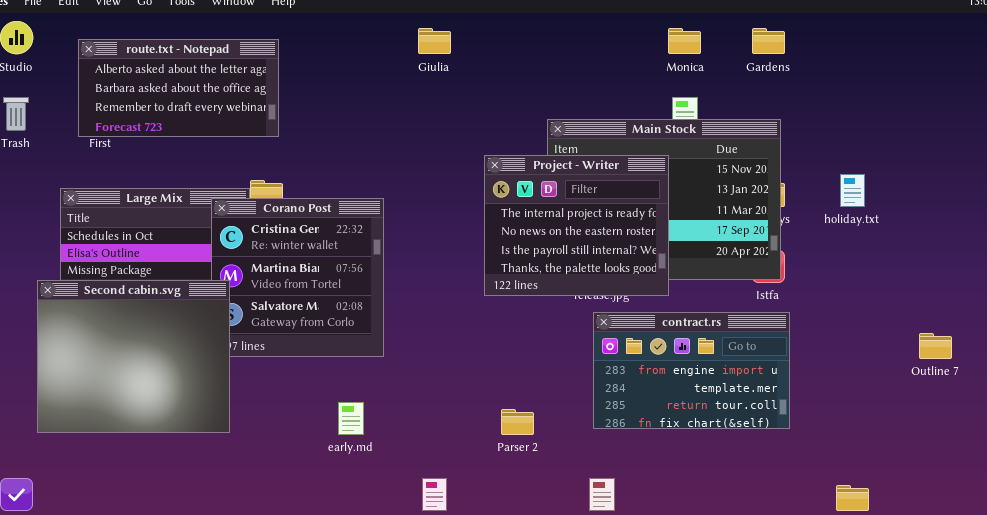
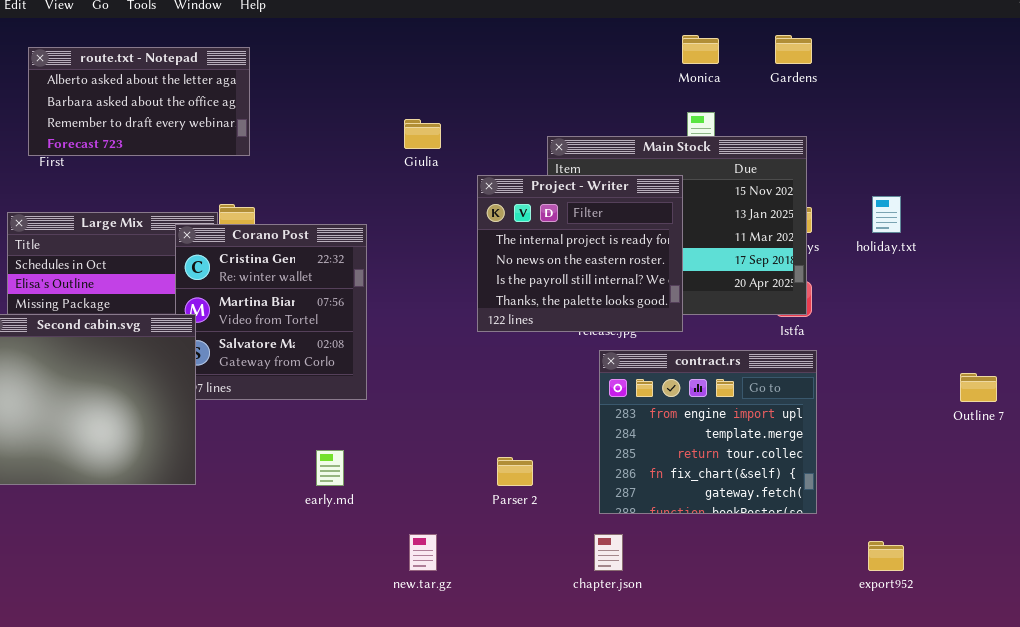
Giulia: [418,28,451,54] -> [404,119,441,149], moved
contract.rs: [593,312,790,429] -> [599,350,817,514], resized

